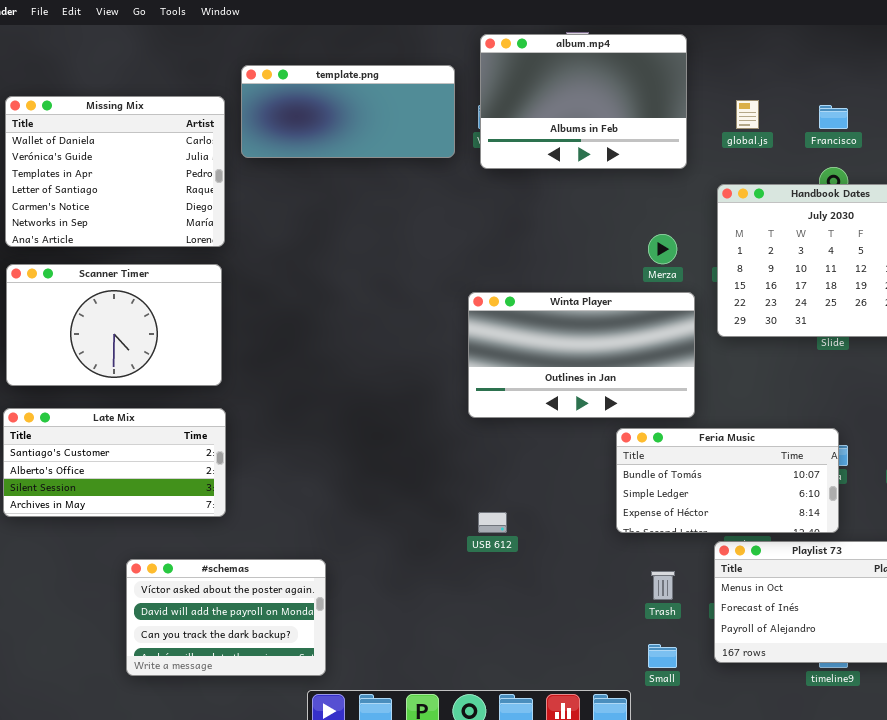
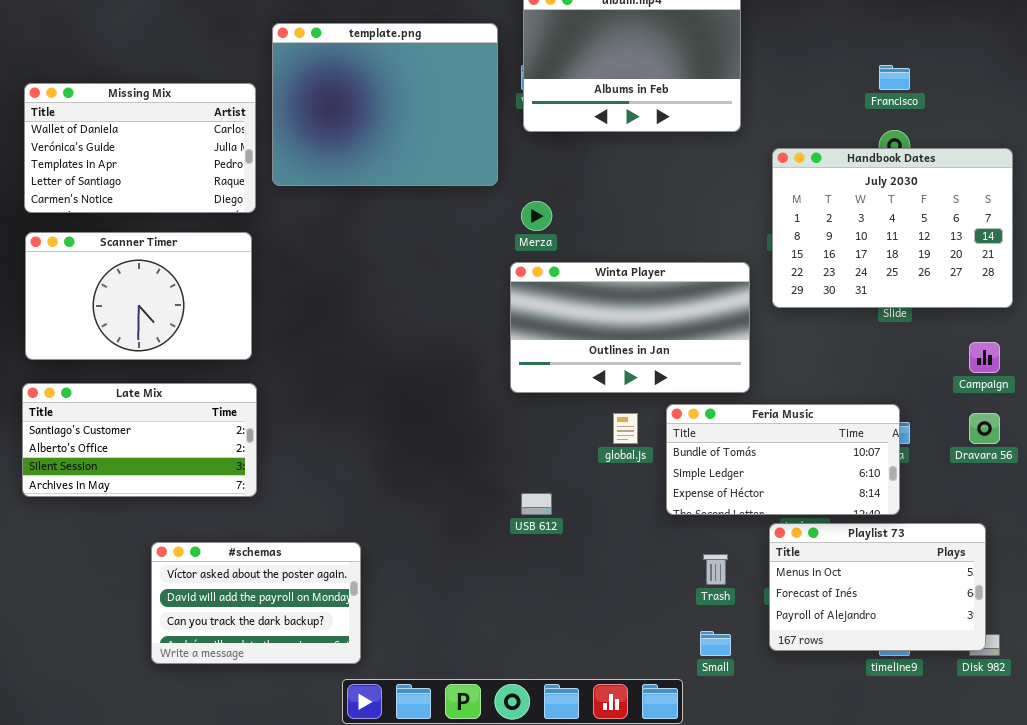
template.png: [241,65,455,158] -> [272,23,498,186], resized
Missing Mix: [5,96,225,247] -> [24,83,256,213], resized
global.js: [736,100,759,129] -> [613,413,638,444], moved
Merza: [648,234,677,264] -> [521,201,552,231], moved

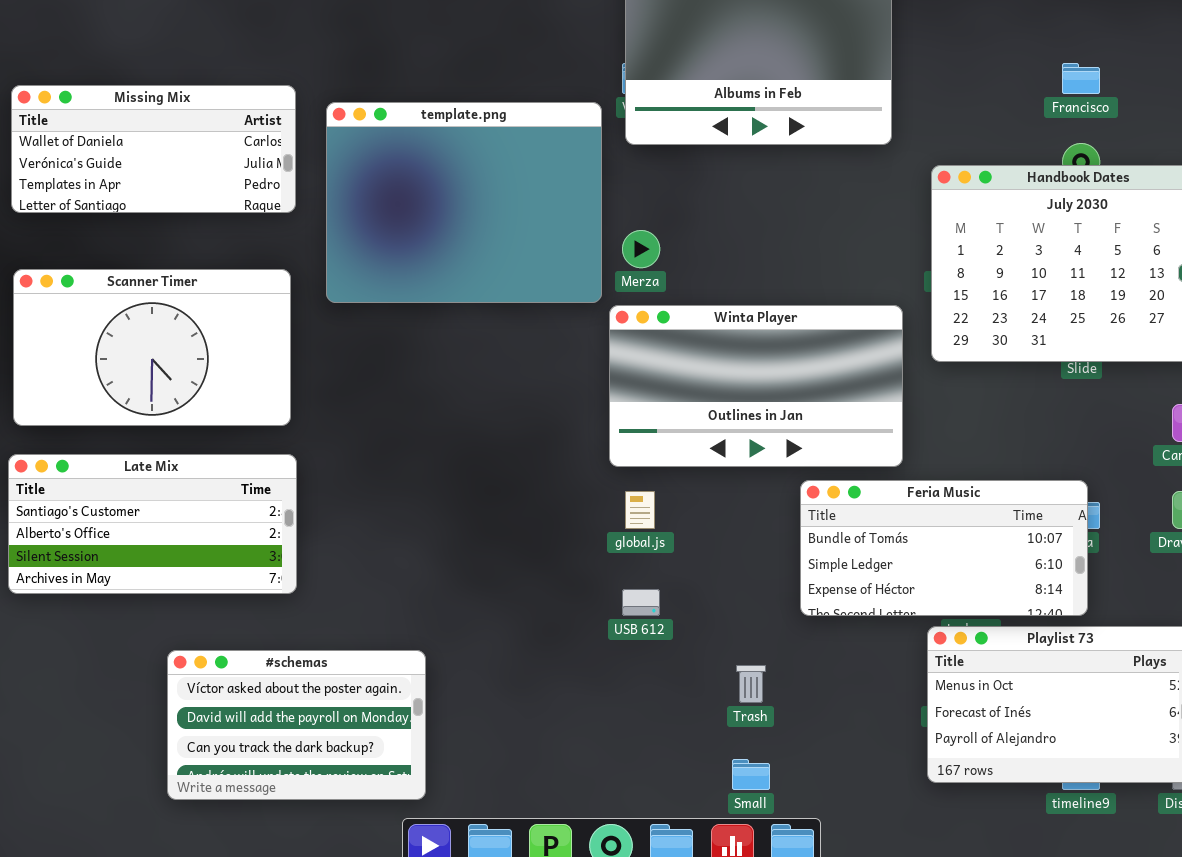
template.png: [272,23,498,186] -> [326,102,602,303], moved
Missing Mix: [24,83,256,213] -> [11,85,296,213], resized
global.js: [613,413,638,444] -> [625,491,655,529], moved
Trash: [703,554,728,585] -> [736,665,766,703], moved
Small: [700,631,731,656] -> [732,759,770,790], moved

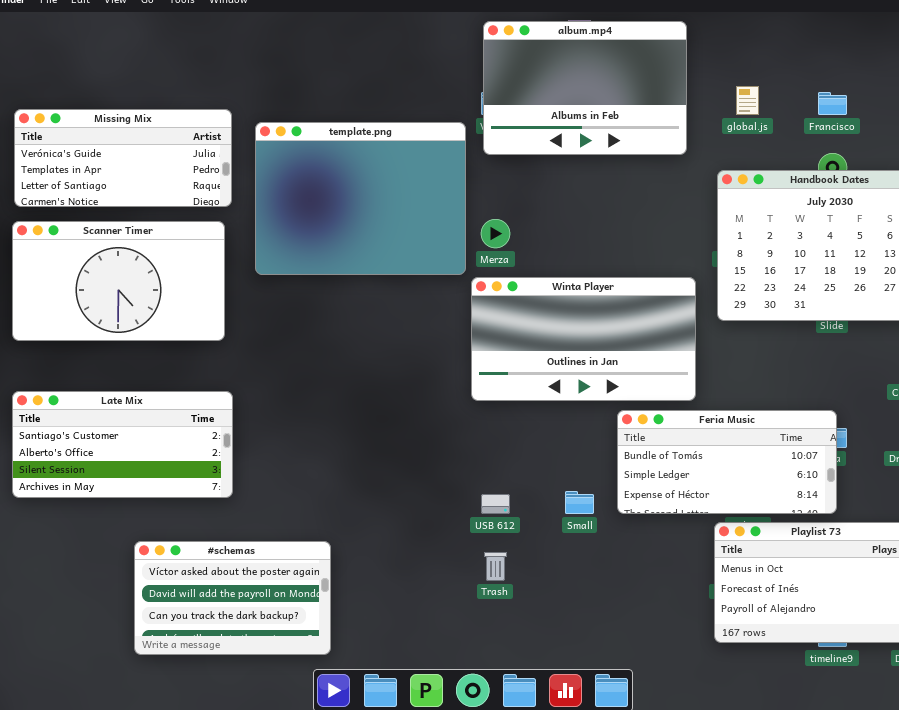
Missing Mix: [11,85,296,213] -> [14,109,232,207], scrolled down 1 row
Scanner Timer: [13,269,291,426] -> [12,221,225,341], moved
global.js: [625,491,655,529] -> [736,86,759,115], moved
Trash: [736,665,766,703] -> [484,552,507,581], moved
Small: [732,759,770,790] -> [565,491,594,514], moved

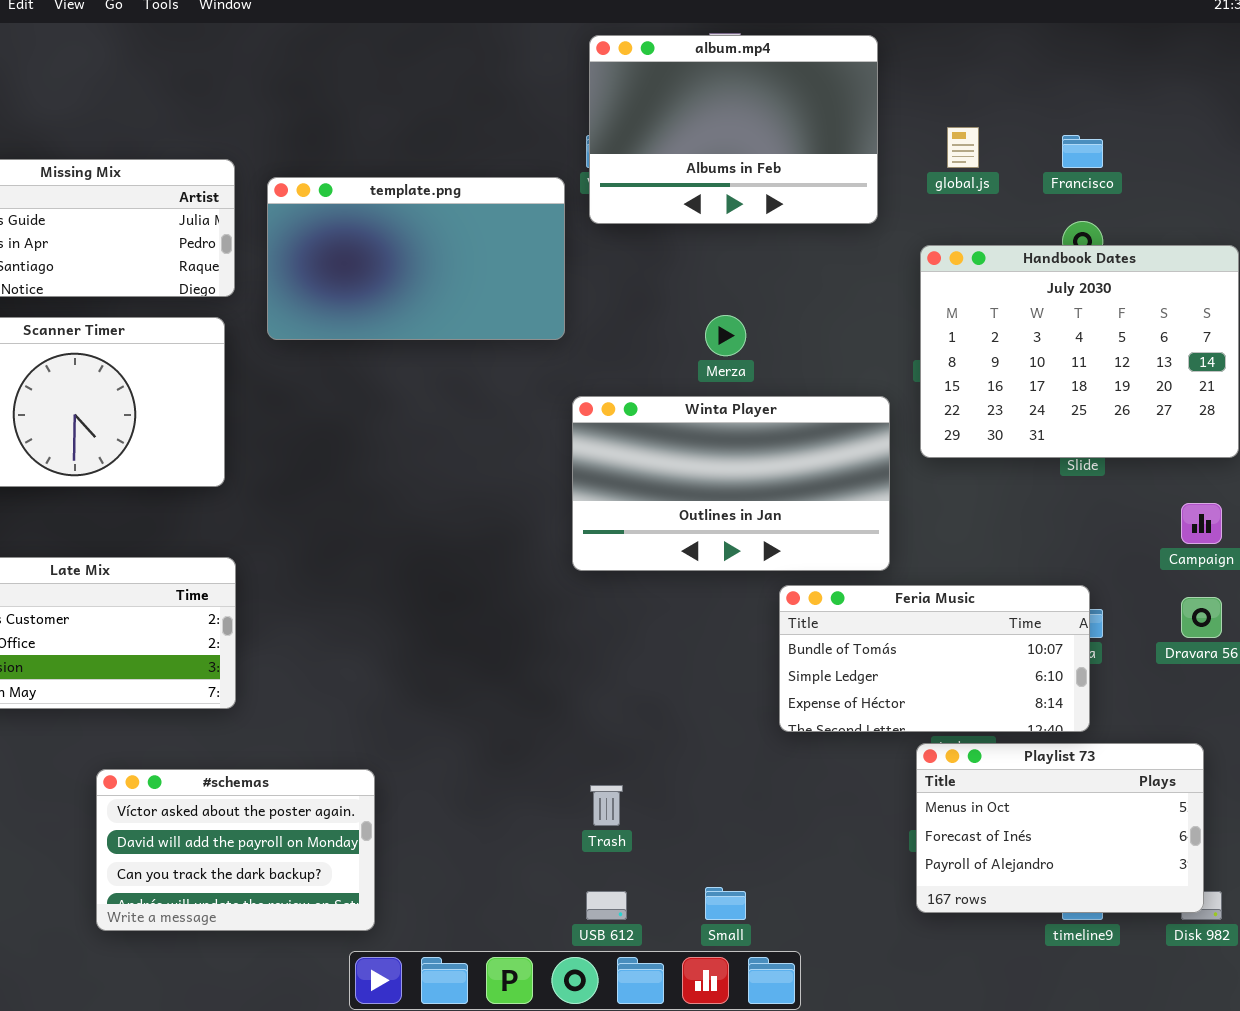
template.png: [255,122,466,275] -> [267,177,565,340], resized
Merza: [481,219,510,248] -> [705,315,746,356], moved
Small: [565,491,594,514] -> [705,887,746,920], moved
USB 612: [481,494,510,514] -> [586,891,627,920], moved

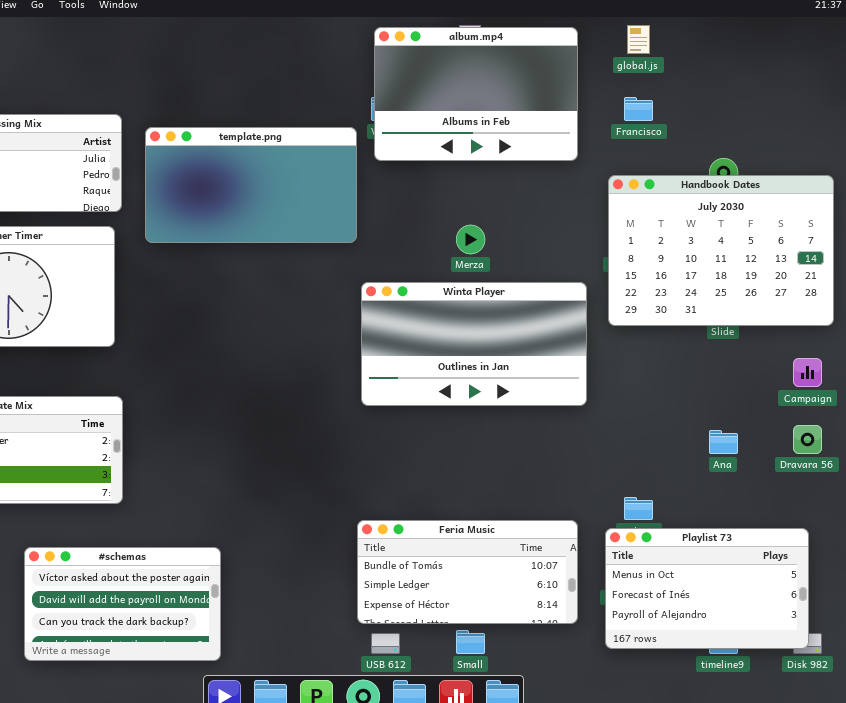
global.js: [947,127,979,168] -> [627,25,650,54], moved
Francisco: [1062,135,1103,168] -> [624,97,653,121], moved
Feria Music: [779,585,1090,732] -> [357,520,578,624], moved

